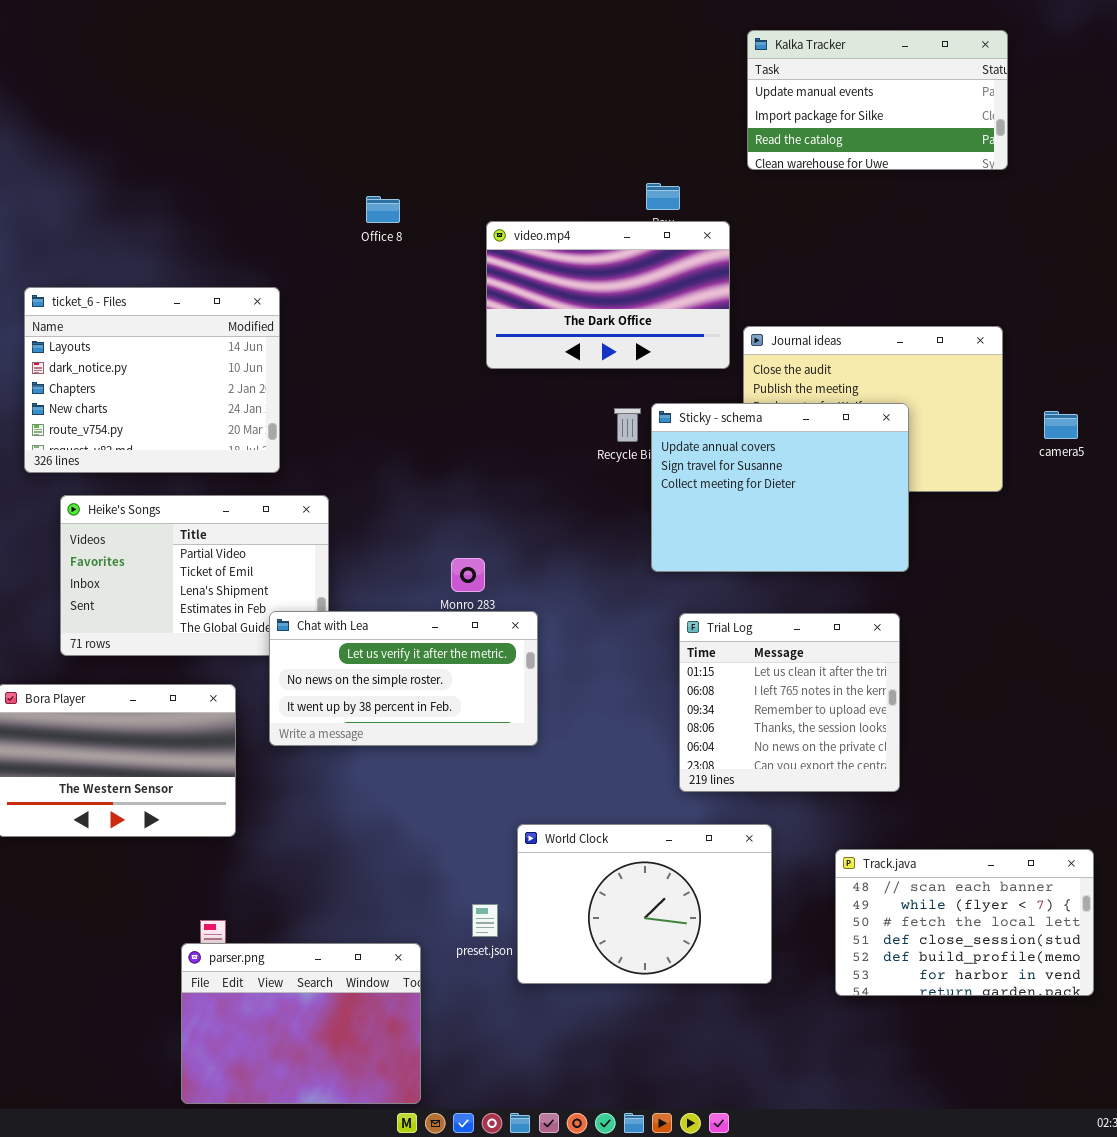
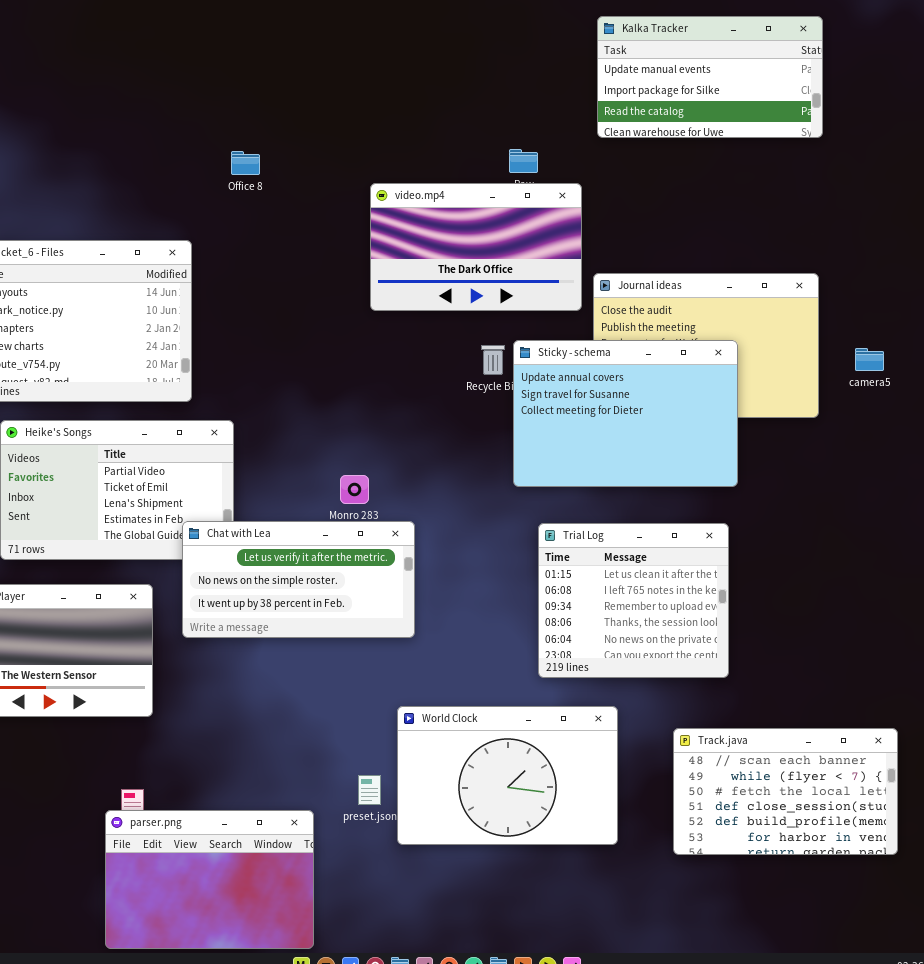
Office 8: [366,196,400,223] -> [231,151,260,175], moved

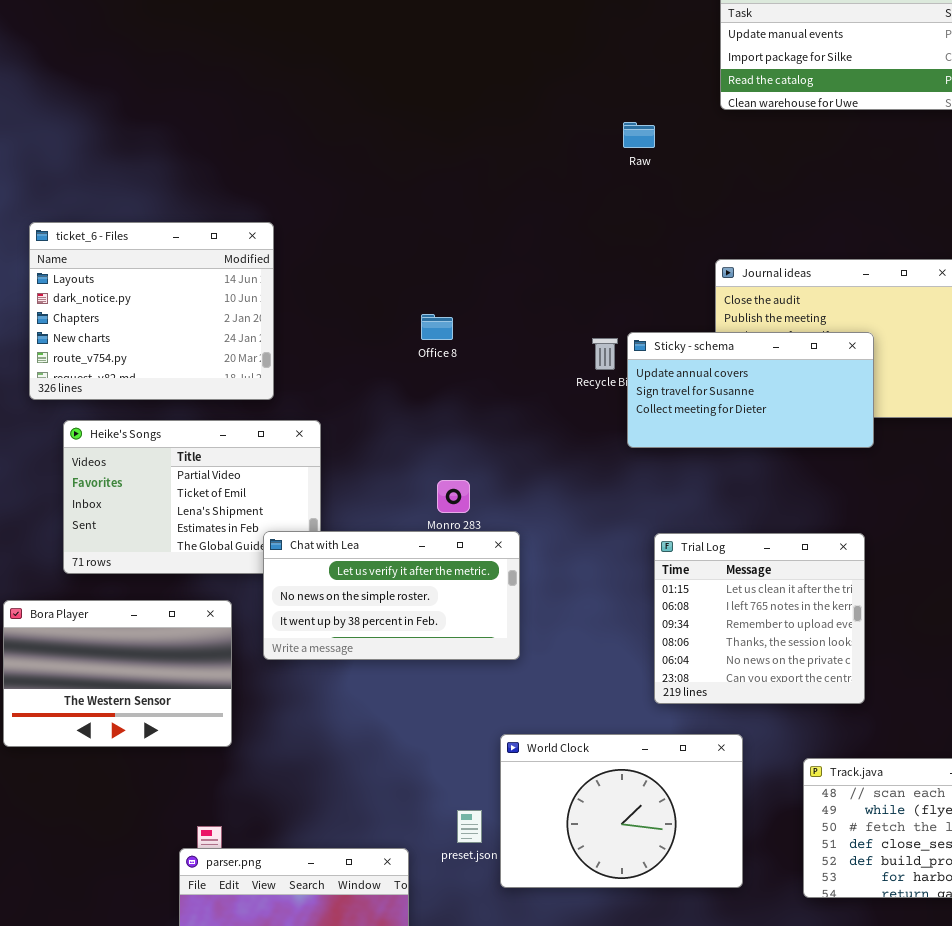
Office 8: [231,151,260,175] -> [421,314,453,340], moved
video.mp4: [370,183,582,311] -> none, closed
Sticky - schema: [513,340,738,487] -> [627,332,874,448], resized

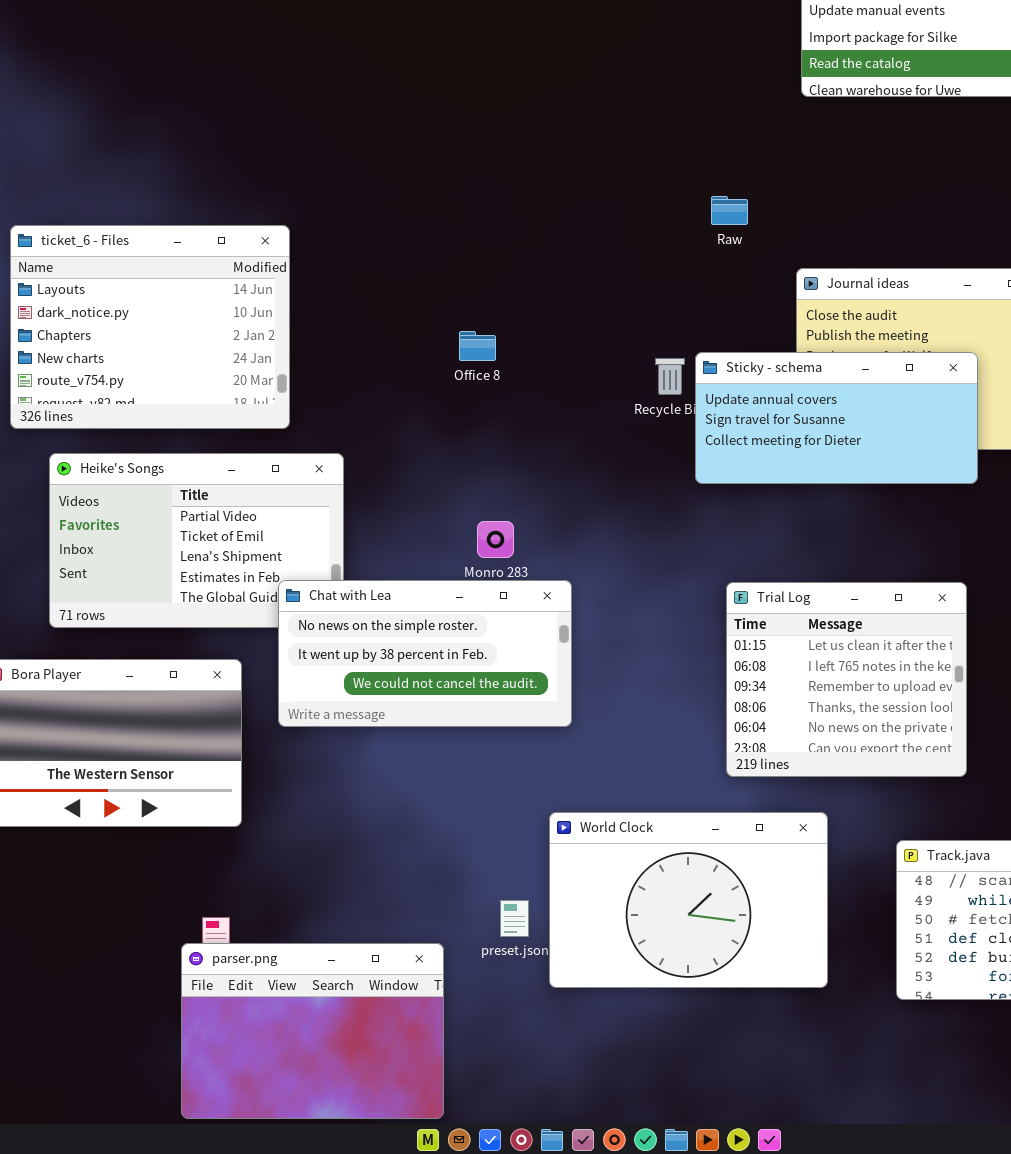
Raw: [623,122,655,148] -> [711,196,748,225], moved
Chat with Lea: [263,531,520,660] -> [278,580,572,727], scrolled down 1 row

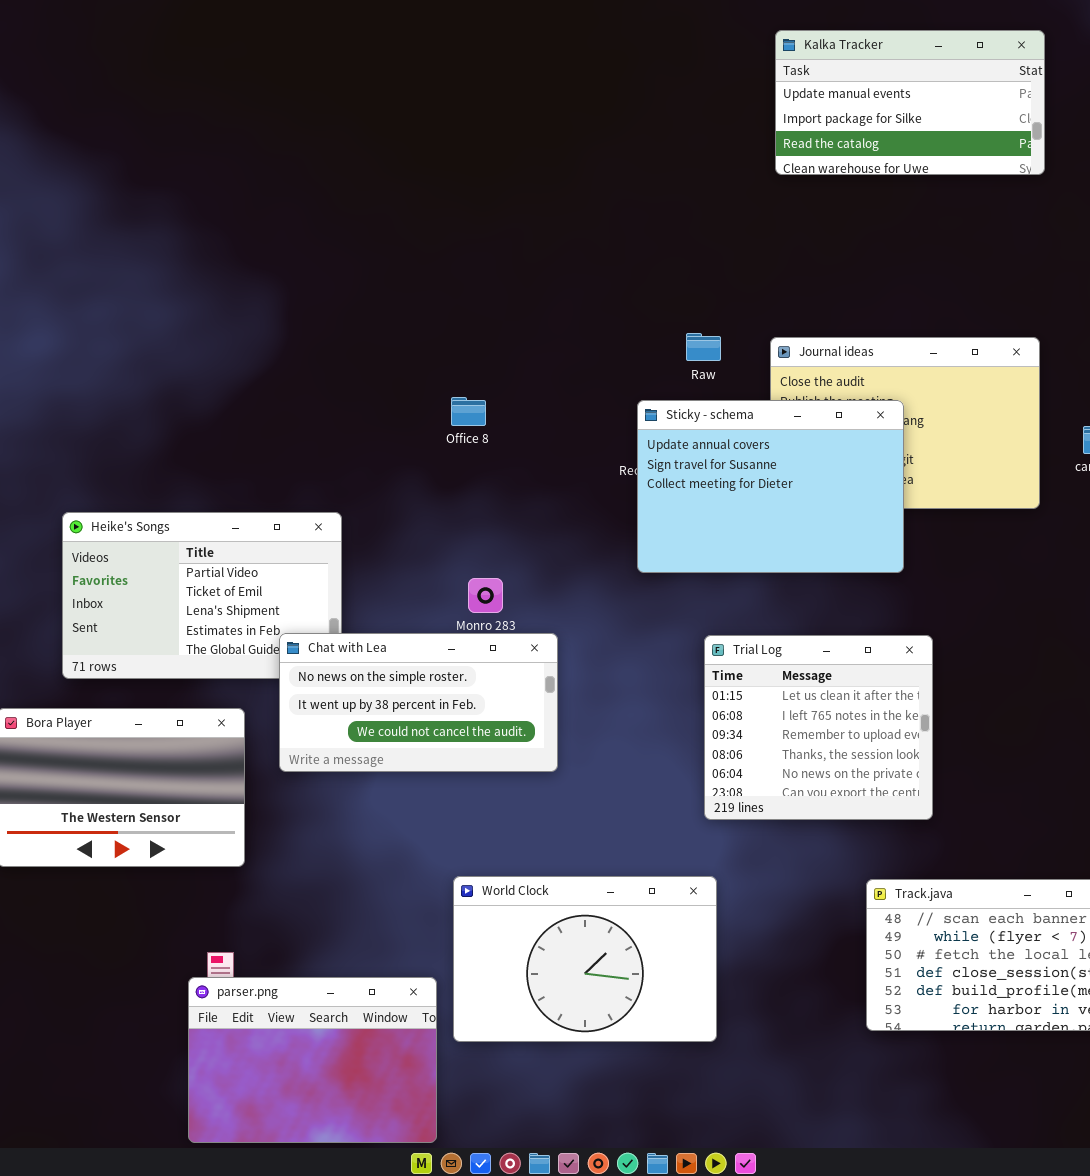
Raw: [711,196,748,225] -> [686,333,721,361], moved
ticket_6 - Files: [10,225,290,429] -> none, closed
Sticky - schema: [695,352,978,484] -> [637,400,904,573], moved, resized
World Clock: [549,812,828,988] -> [453,876,717,1042], moved

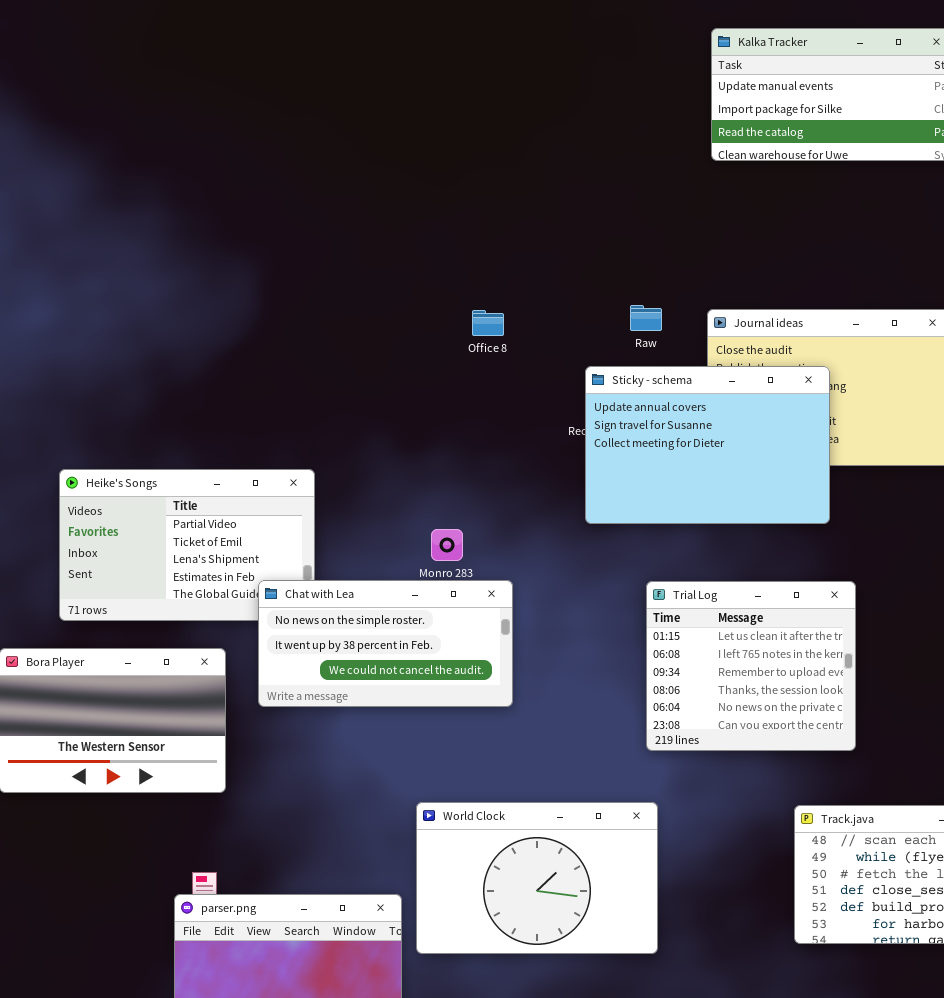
Office 8: [451,397,486,426] -> [472,310,504,336], moved

